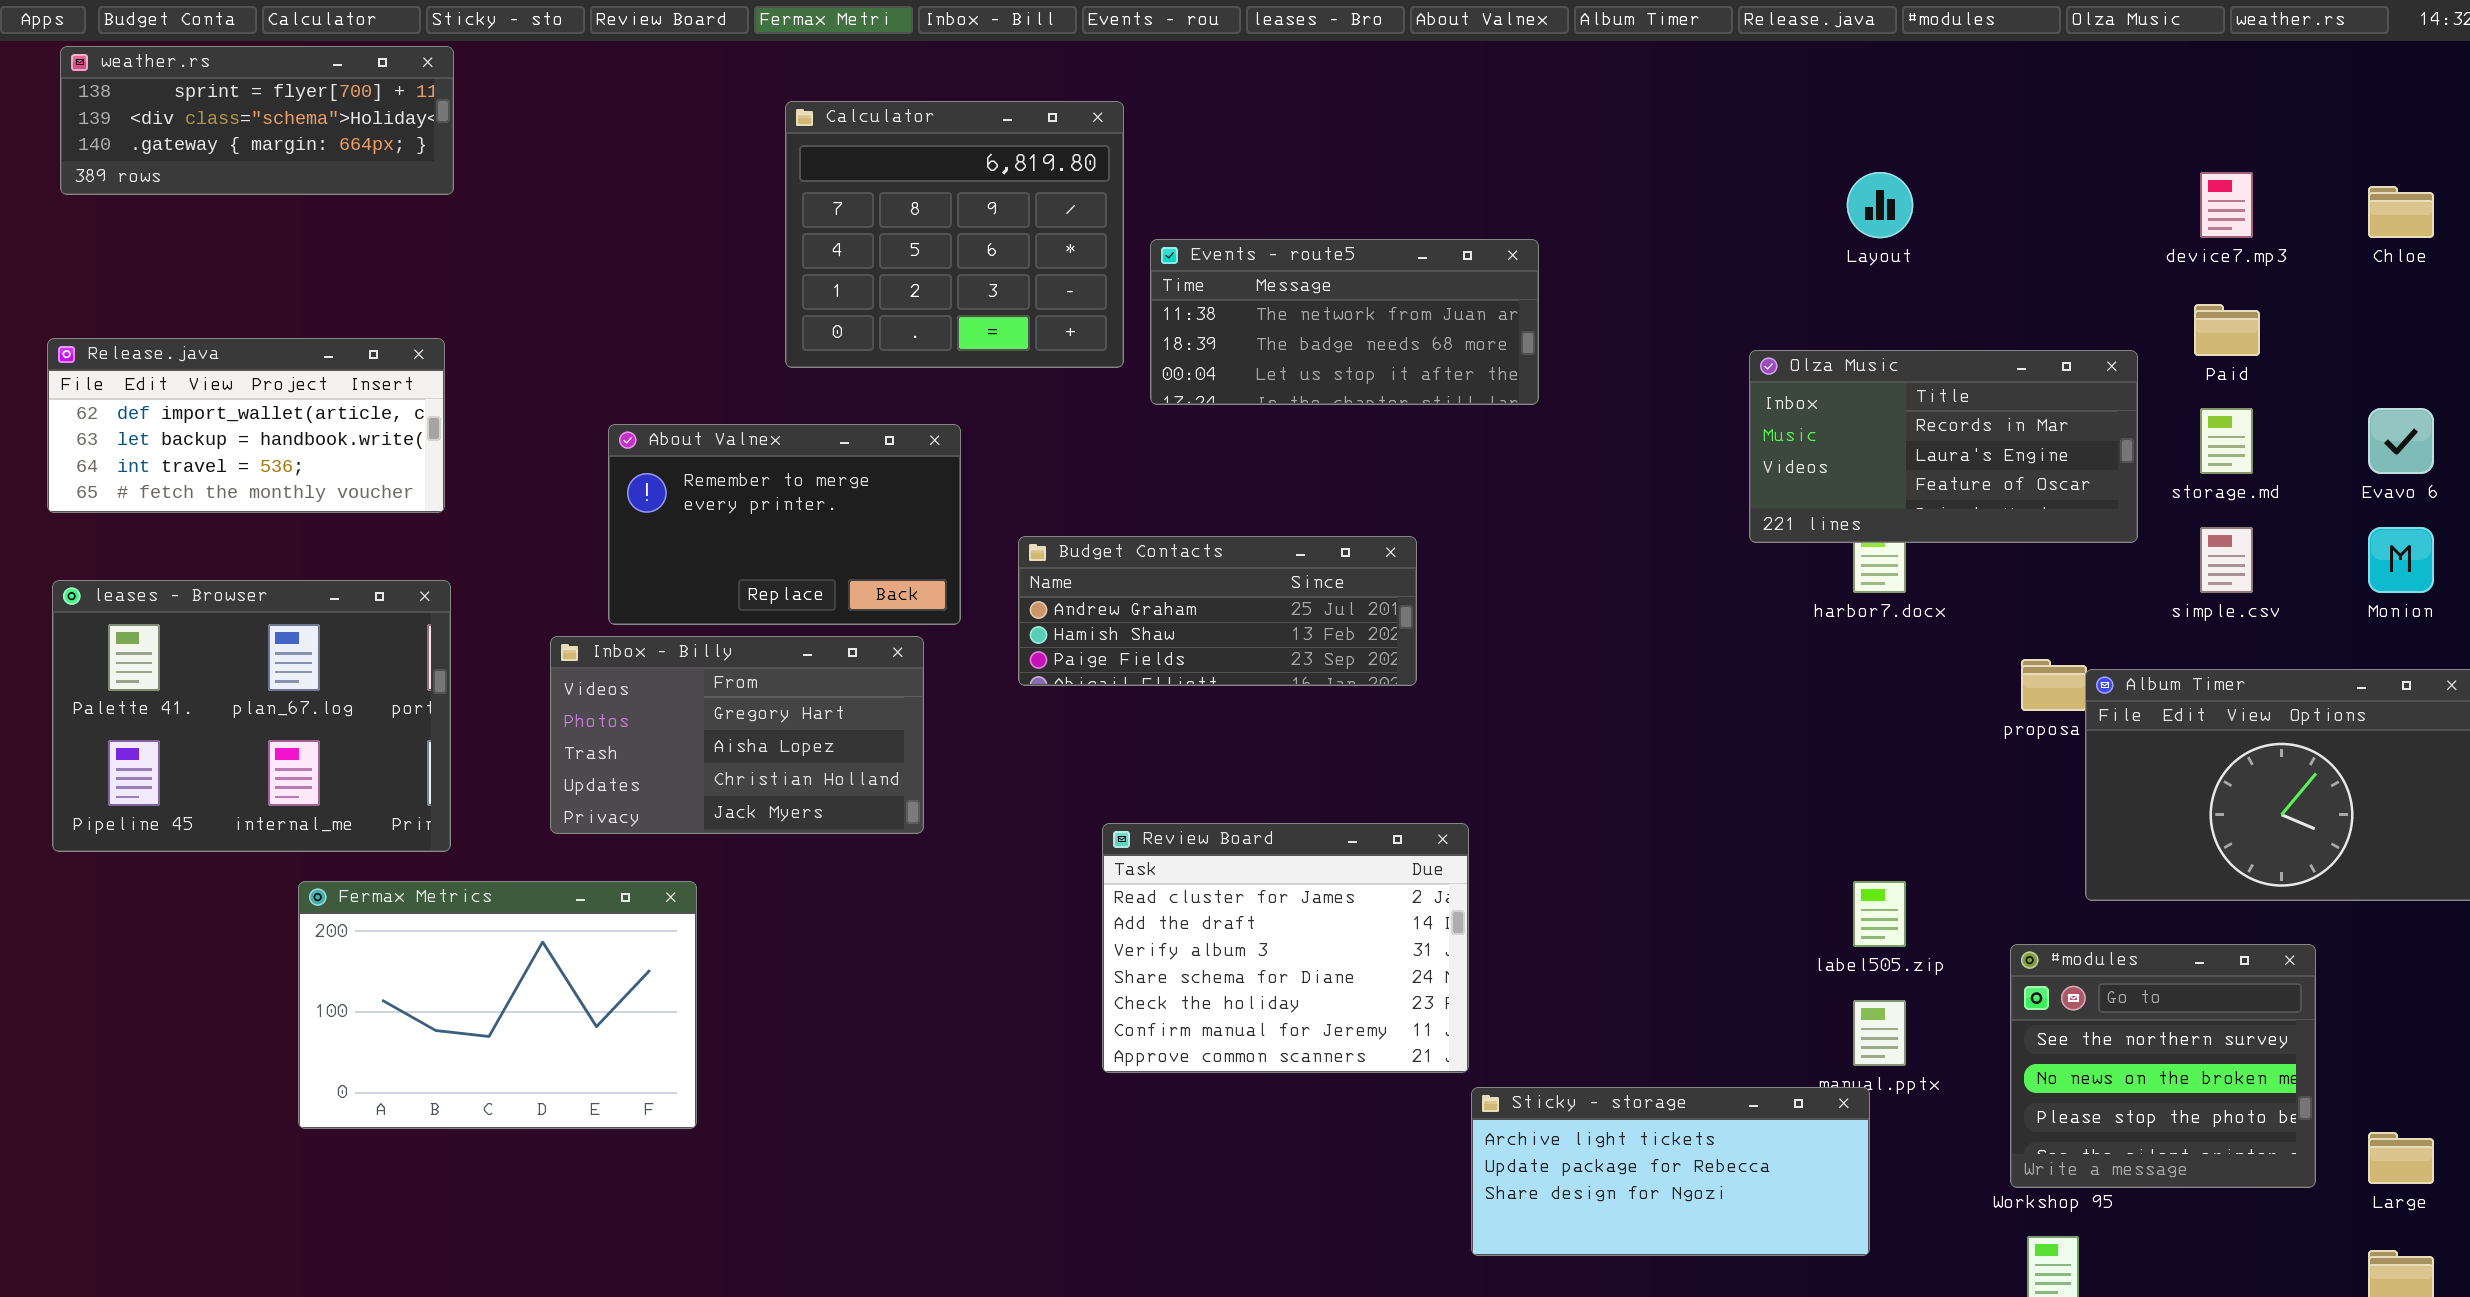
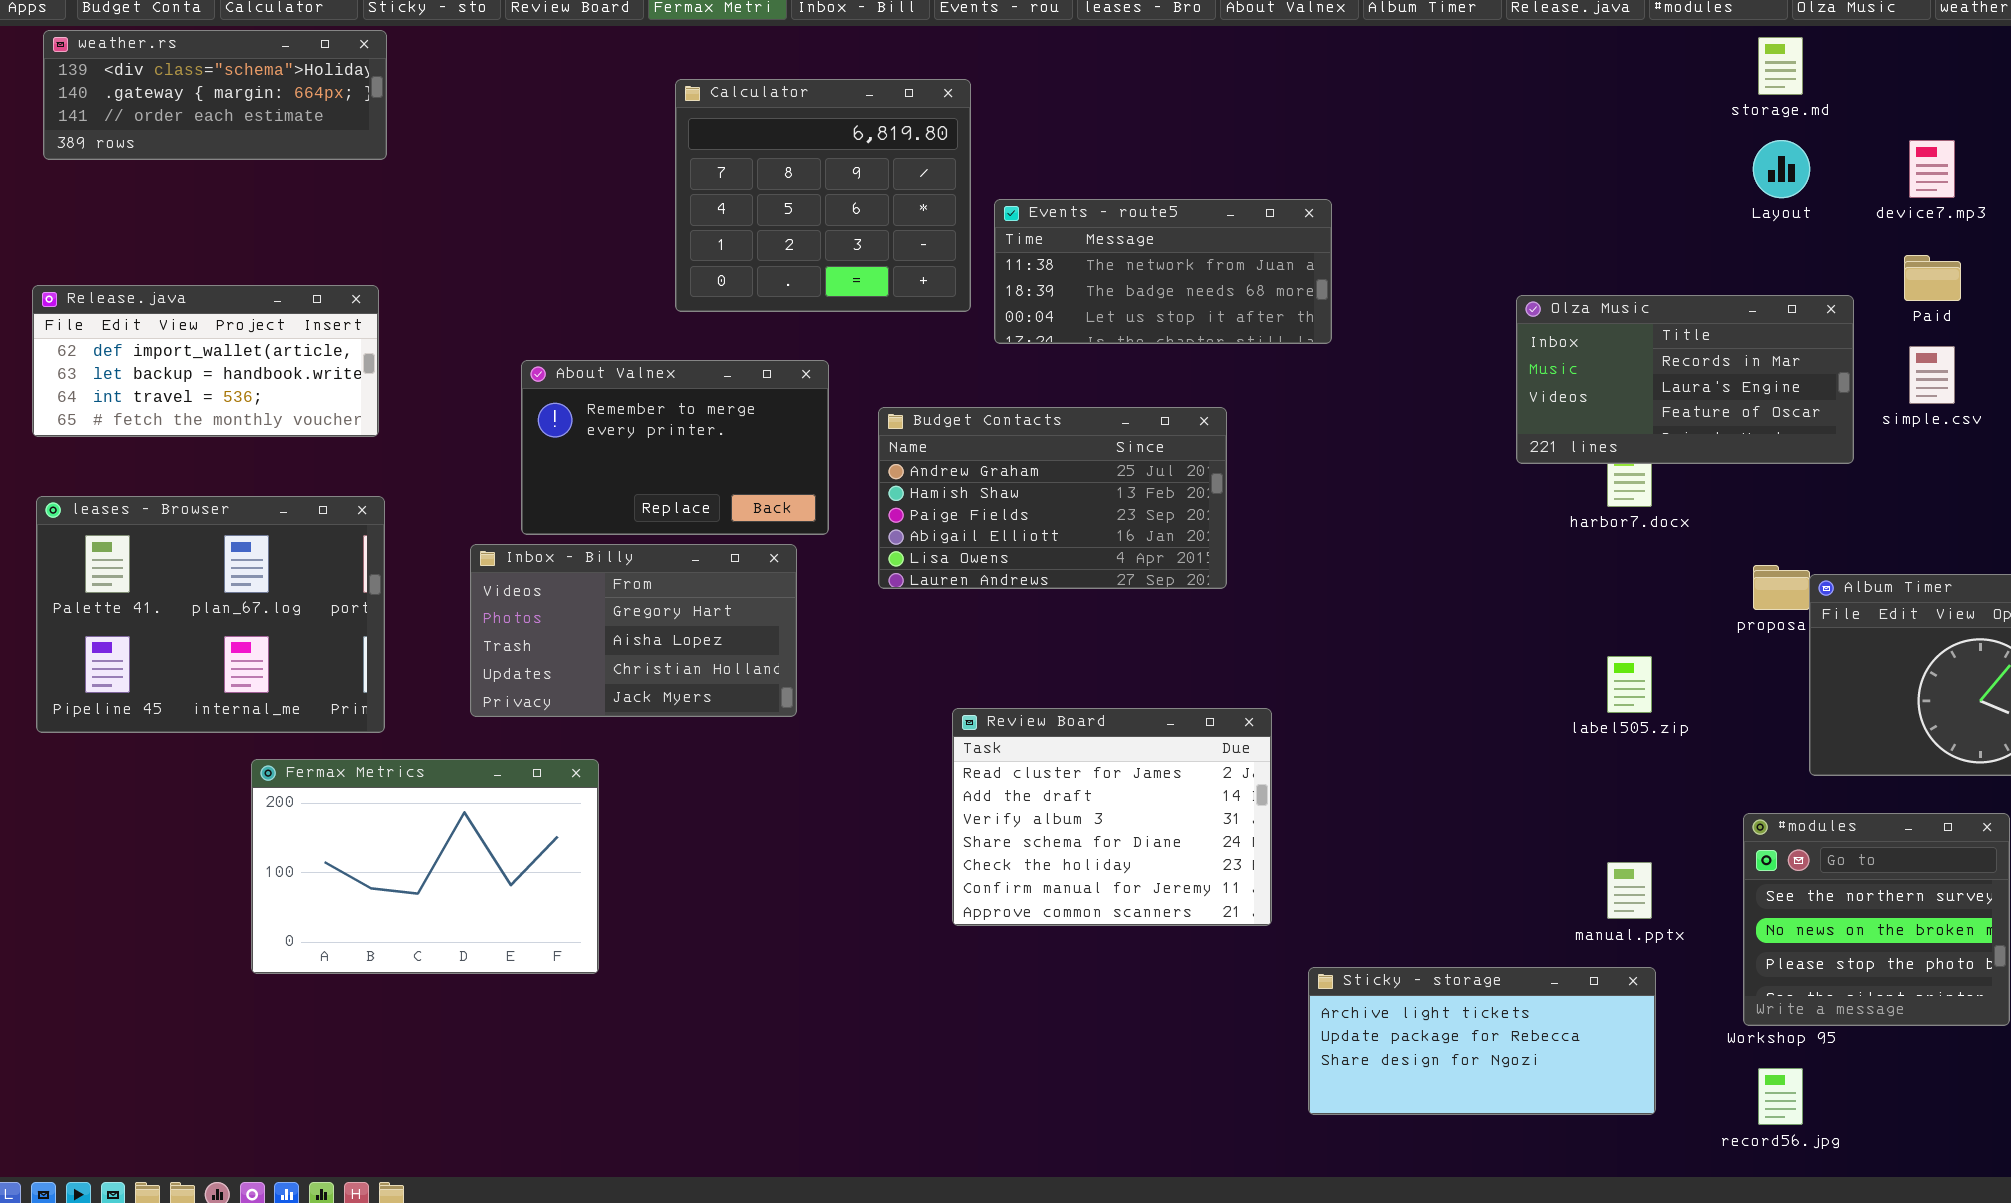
weather.rs: [60,46,454,195] -> [43,30,387,160], scrolled down 1 row
Layout: [1847,172,1913,238] -> [1753,140,1810,198], moved
storage.md: [2200,408,2253,474] -> [1758,37,1803,95], moved
simple.csv: [2200,527,2253,593] -> [1909,346,1955,404], moved
Budget Contacts: [1018,536,1417,686] -> [878,407,1227,589], resized
label505.zip: [1853,881,1906,947] -> [1607,656,1652,713], moved
Sticky - storage: [1471,1087,1870,1256] -> [1308,967,1656,1115], moved

